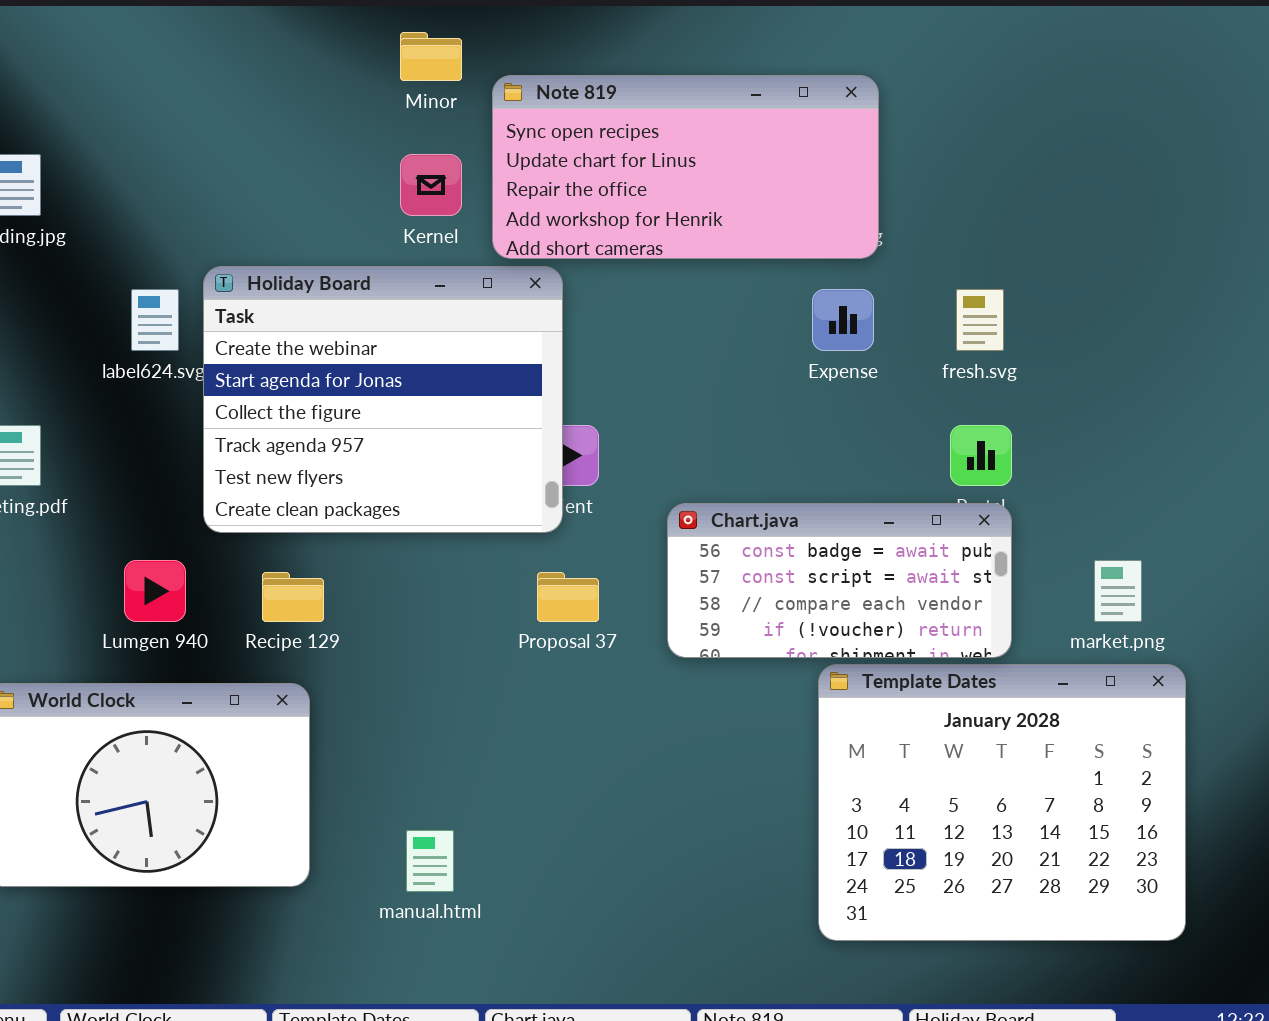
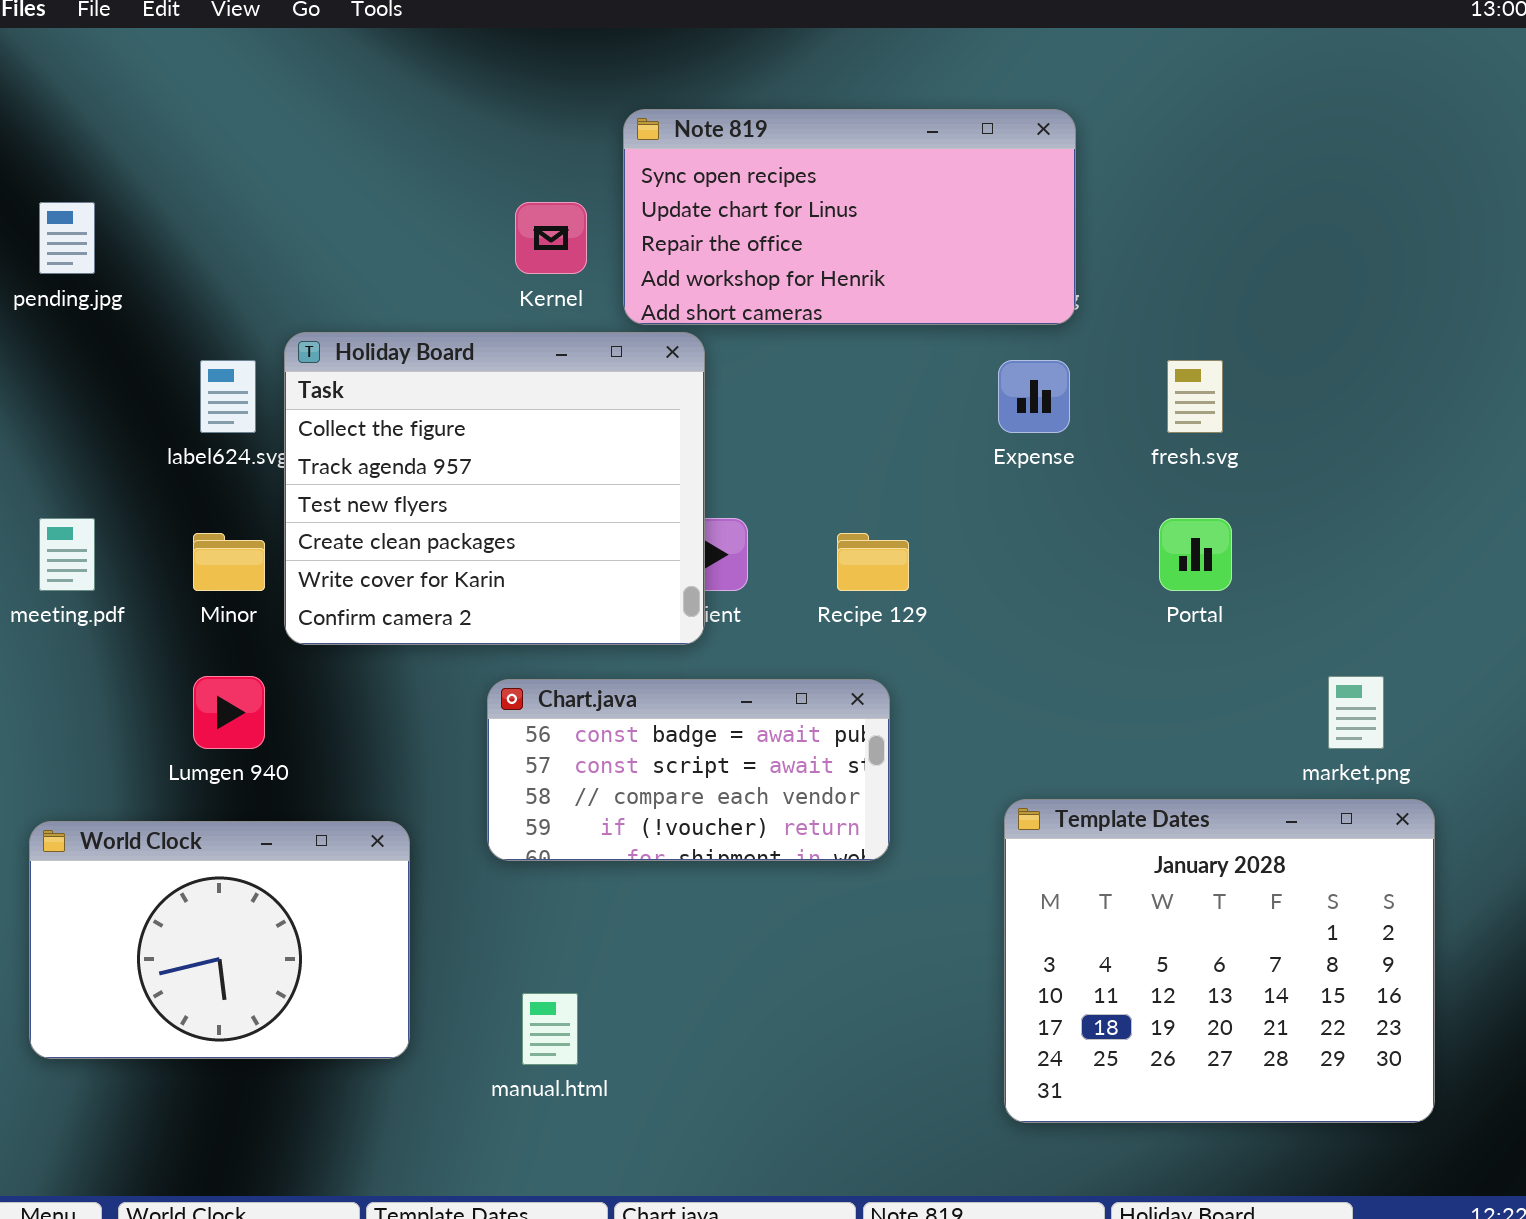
Minor: [400,32,462,81] -> [193,533,265,591], moved
Holiday Board: [203,266,563,533] -> [284,332,705,645], scrolled down 2 rows
Chart.java: [667,503,1012,658] -> [487,679,890,861], moved
Recipe 129: [262,572,324,622] -> [837,533,909,591], moved

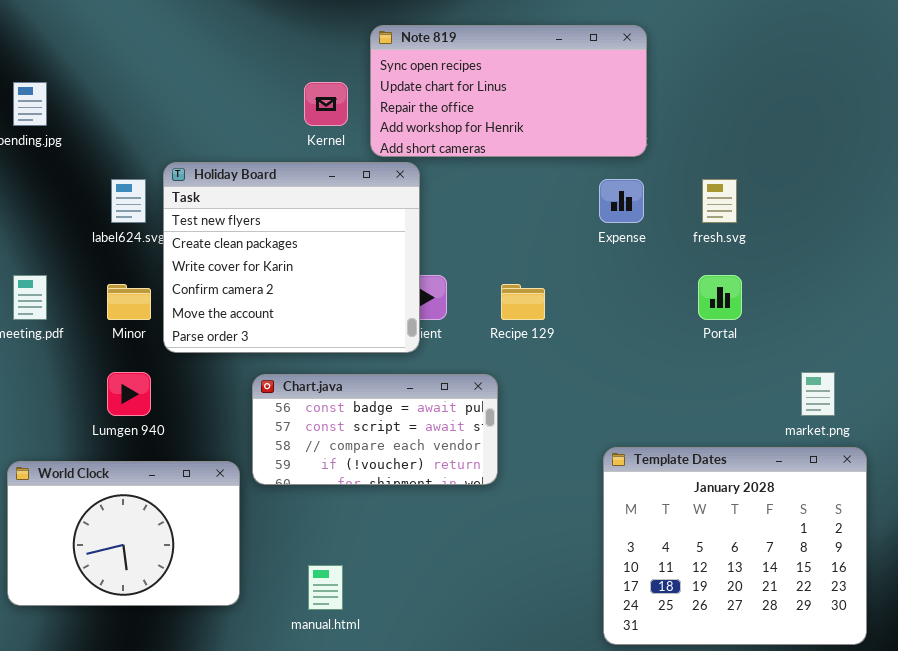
Holiday Board: [284,332,705,645] -> [163,162,420,353], scrolled down 2 rows
Chart.java: [487,679,890,861] -> [252,374,498,485], moved

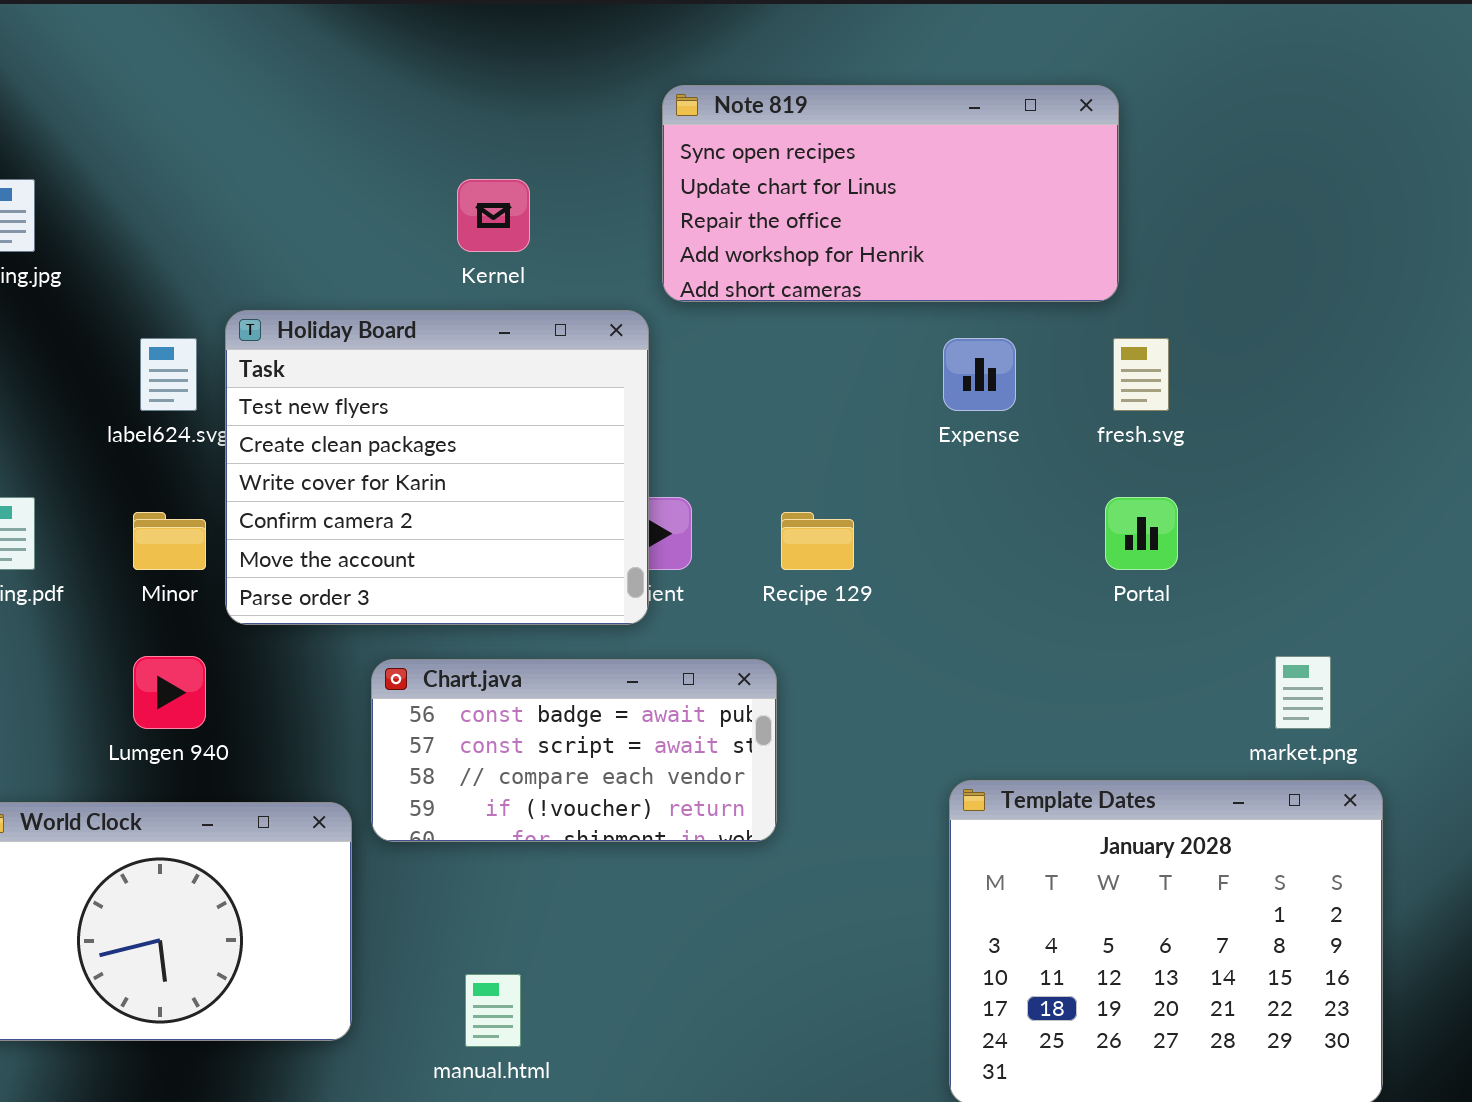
Note 819: [370,25,647,157] -> [662,85,1119,302], moved

